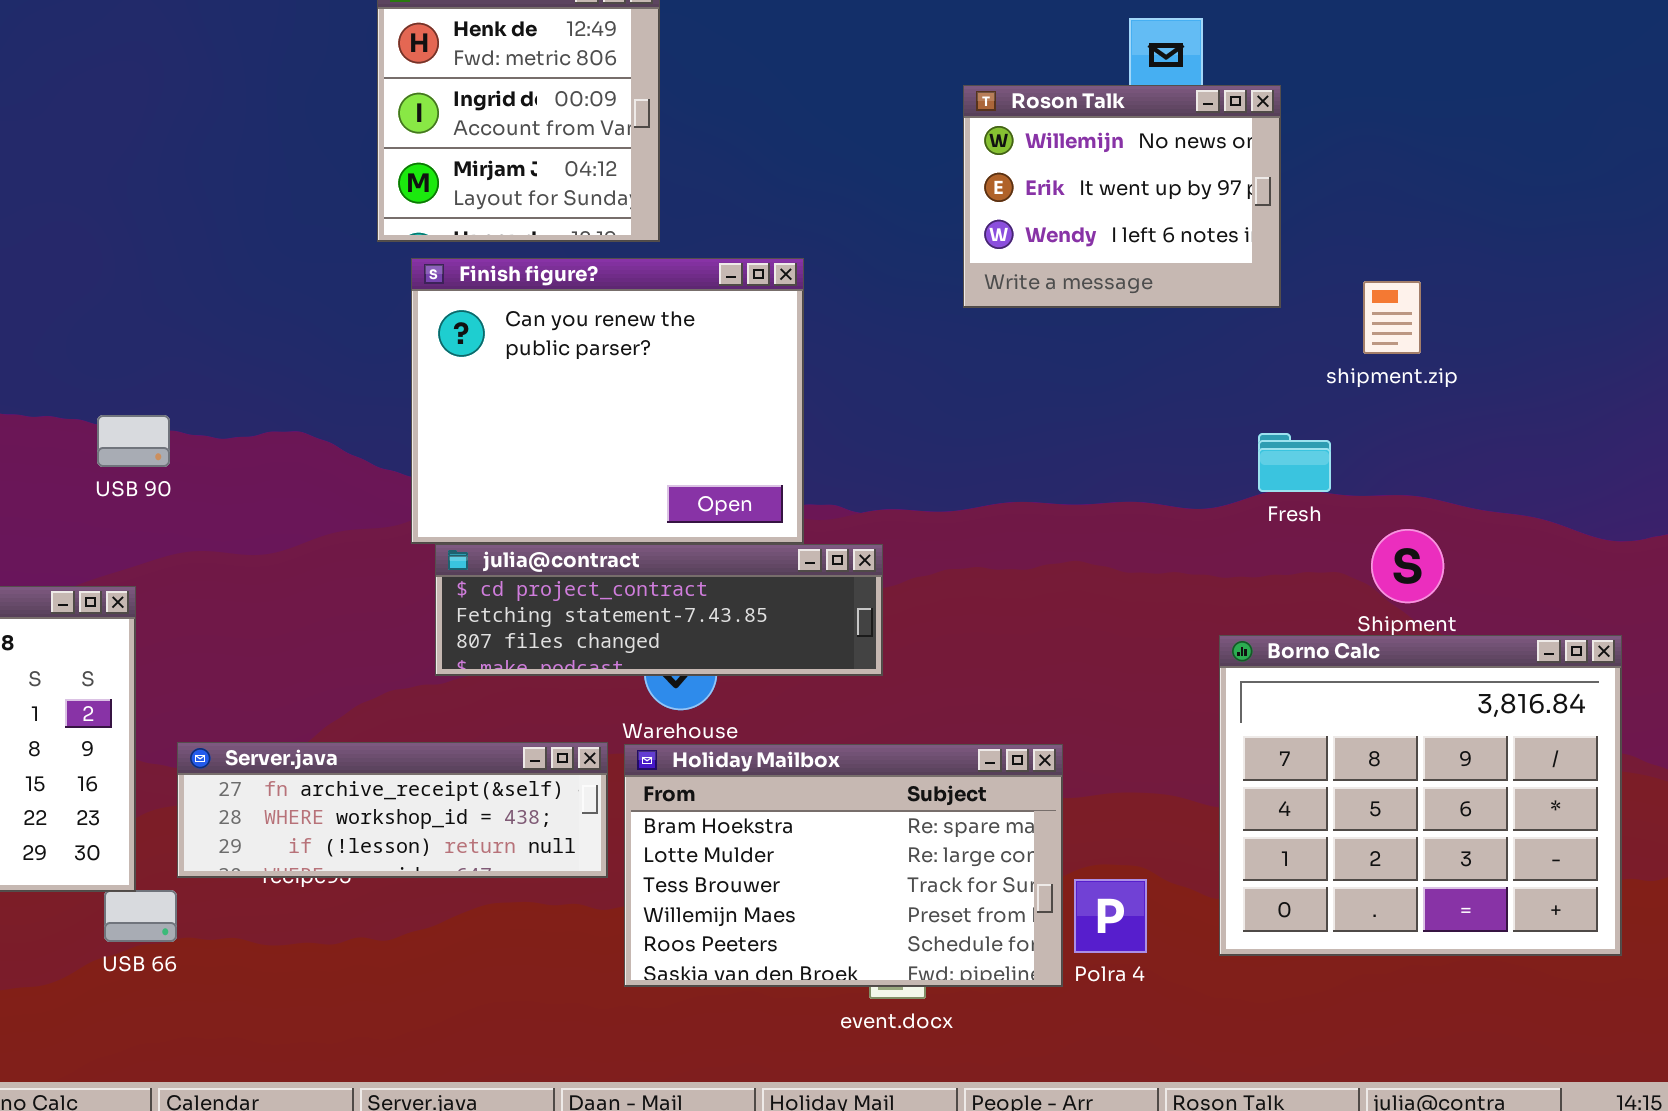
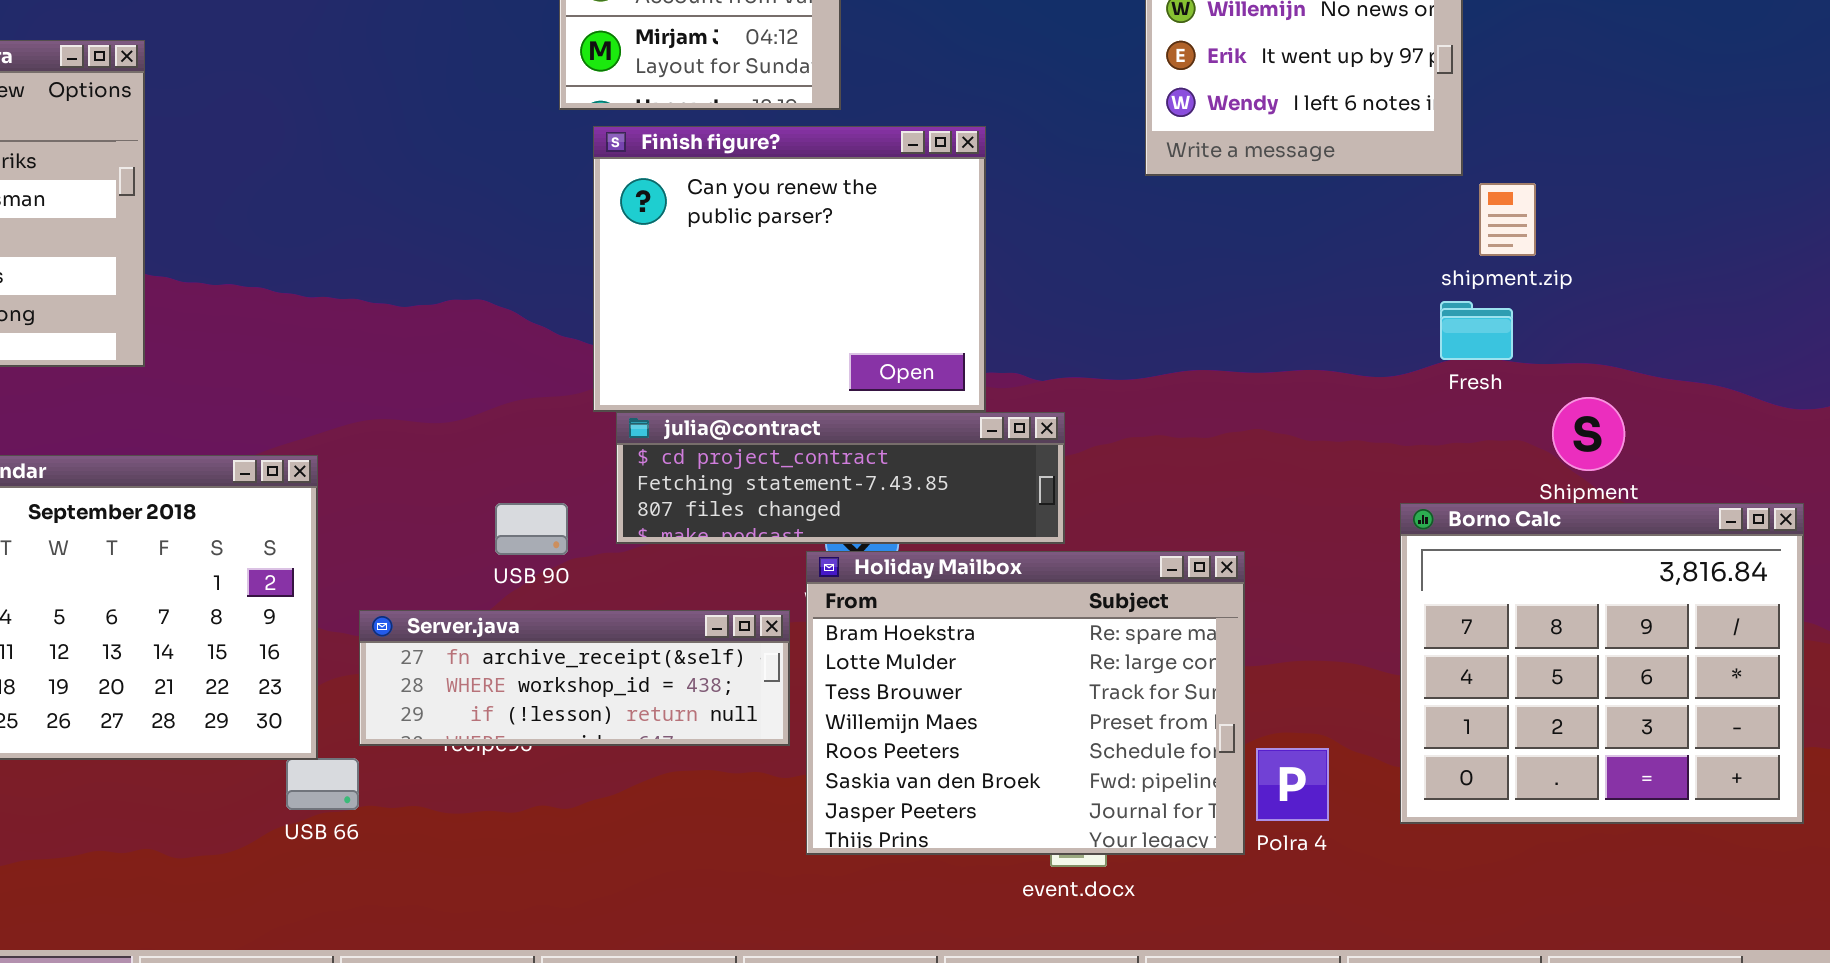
shipment.zip: [1363,281,1421,354] -> [1479,183,1536,256], moved
USB 90: [97,415,170,467] -> [495,503,568,555], moved
Holiday Mailbox: [624,744,1063,987] -> [806,551,1245,855], resized

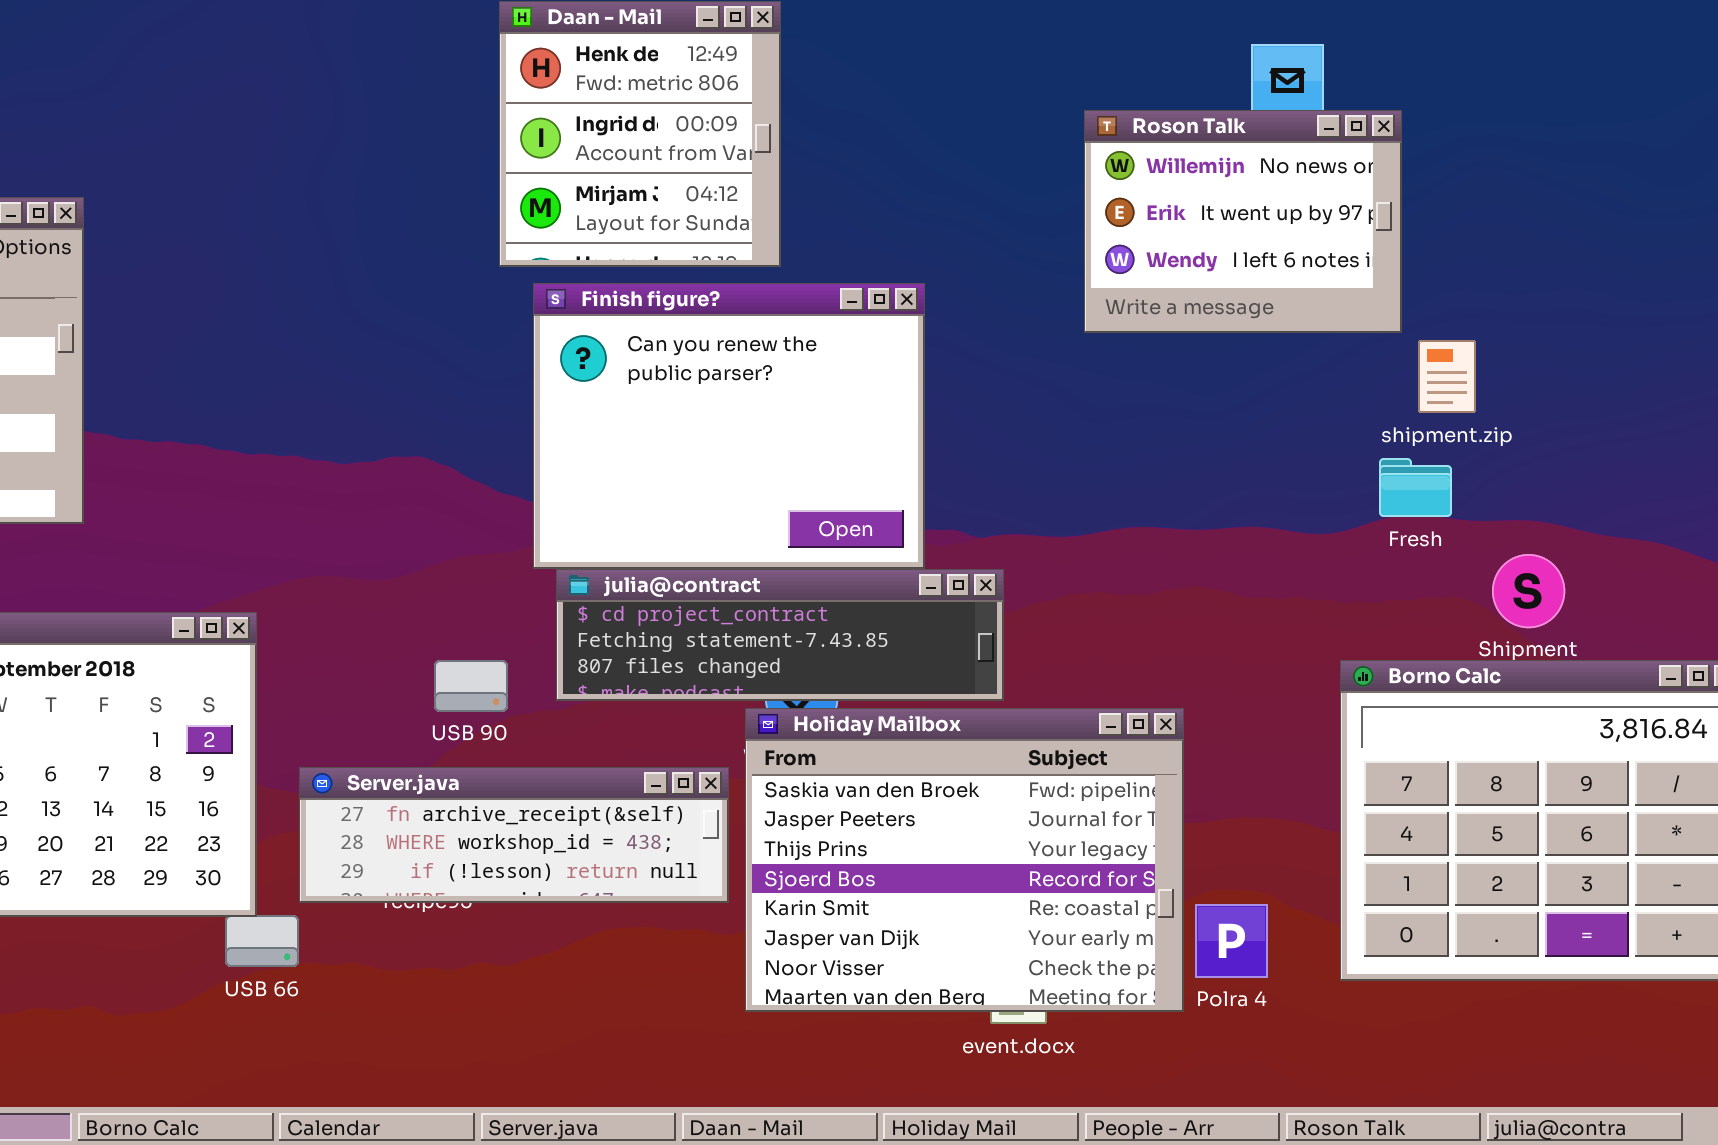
Holiday Mailbox: [806,551,1245,855] -> [745,708,1184,1012], scrolled down 5 rows

